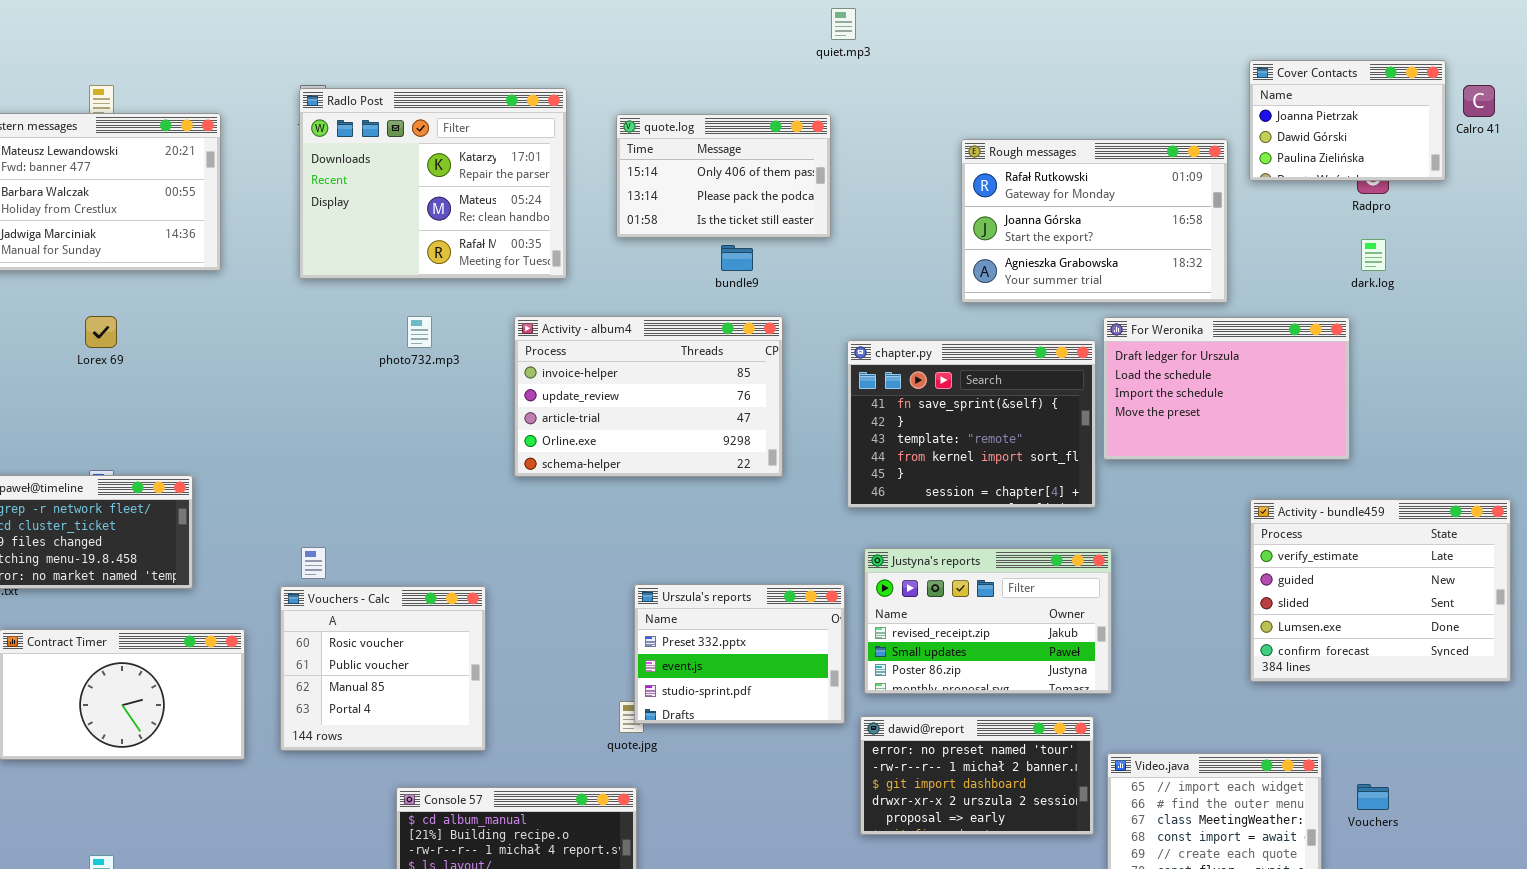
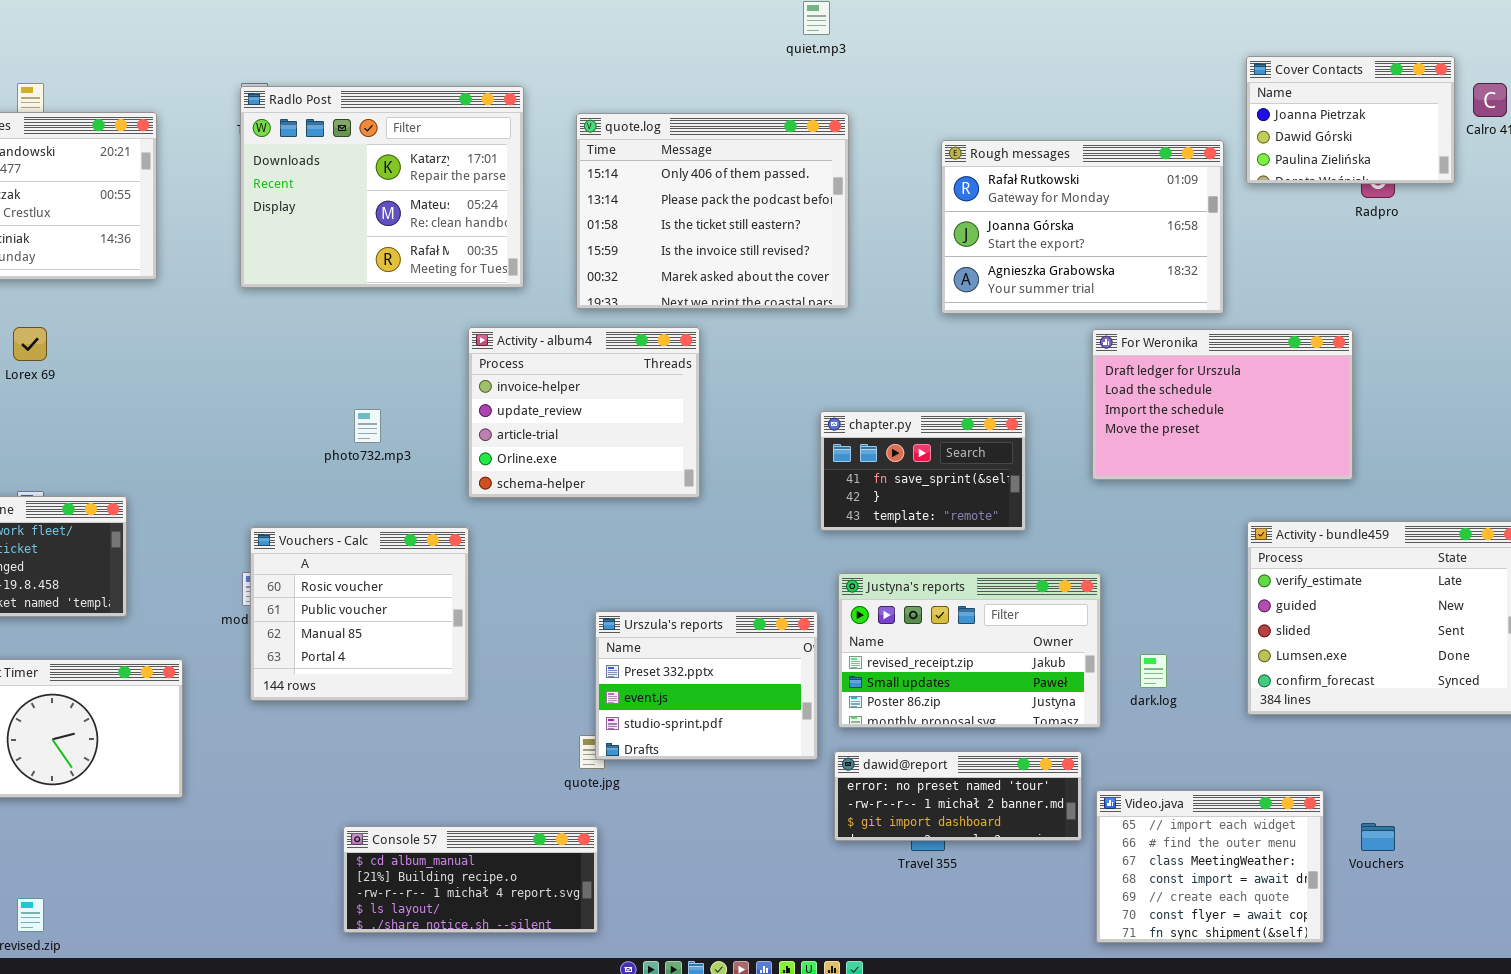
quote.log: [616,114,831,238] -> [576,113,849,309], resized
dark.log: [1361,239,1386,271] -> [1140,654,1167,688], moved
photo732.mp3: [407,316,432,348] -> [354,409,381,443], moved
Activity - album4: [514,316,783,477] -> [468,327,700,498], resized
chapter.py: [847,340,1096,508] -> [820,411,1026,531], resized
Vouchers - Calc: [280,586,486,751] -> [250,527,469,701], moved
dawid@report: [860,716,1094,835] -> [834,751,1082,841], resized

